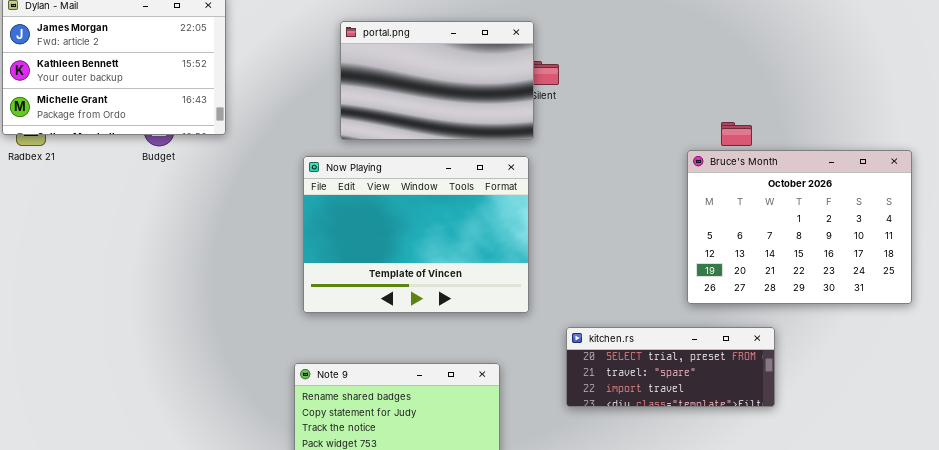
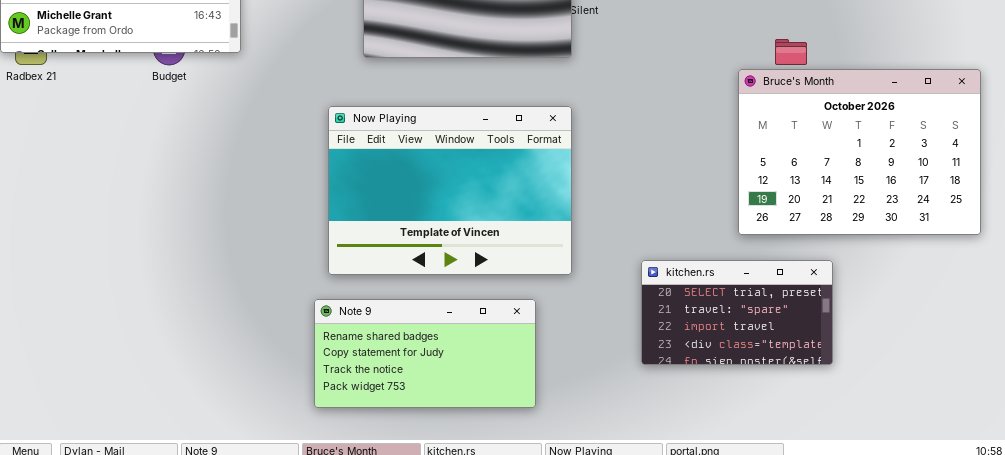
Now Playing: [303,156,529,313] -> [328,106,572,275], moved
kitchen.rs: [566,327,775,407] -> [641,260,833,365], resized

